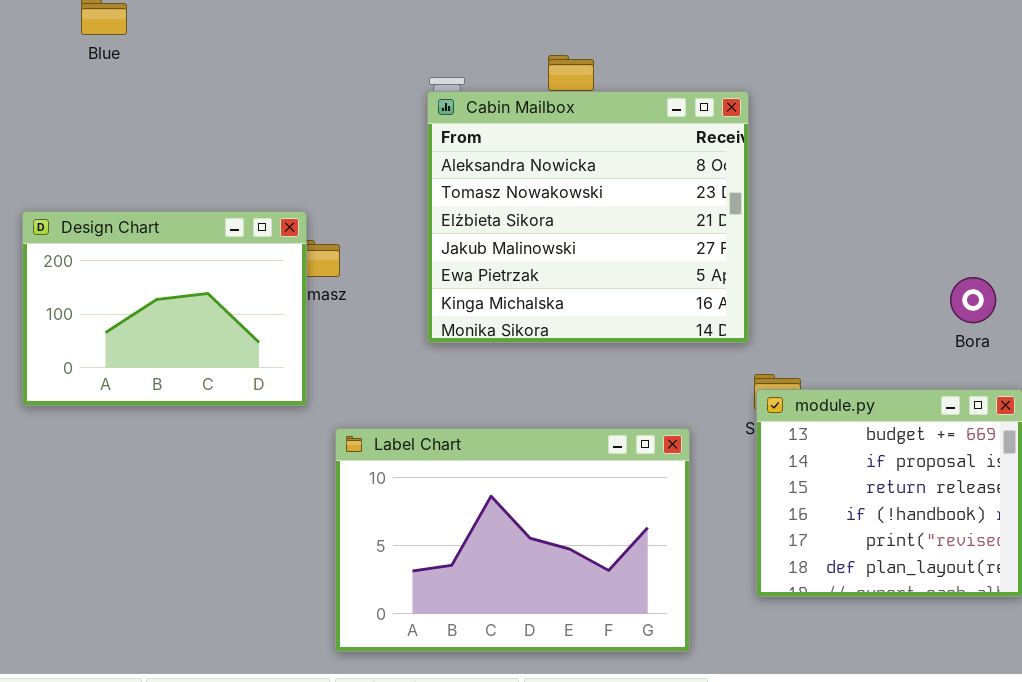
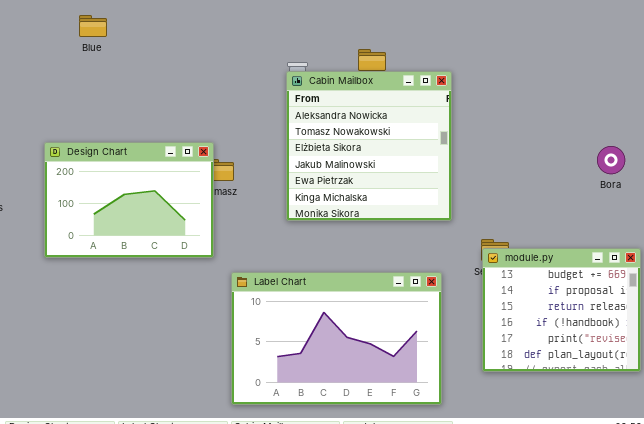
Cabin Mailbox: [427,91,749,343] -> [286,71,452,221], resized
Bora: [950,277,996,323] -> [597,146,625,174], moved

